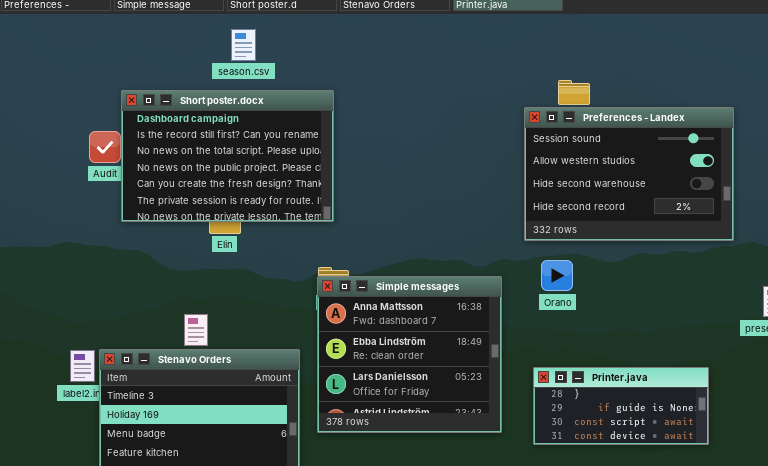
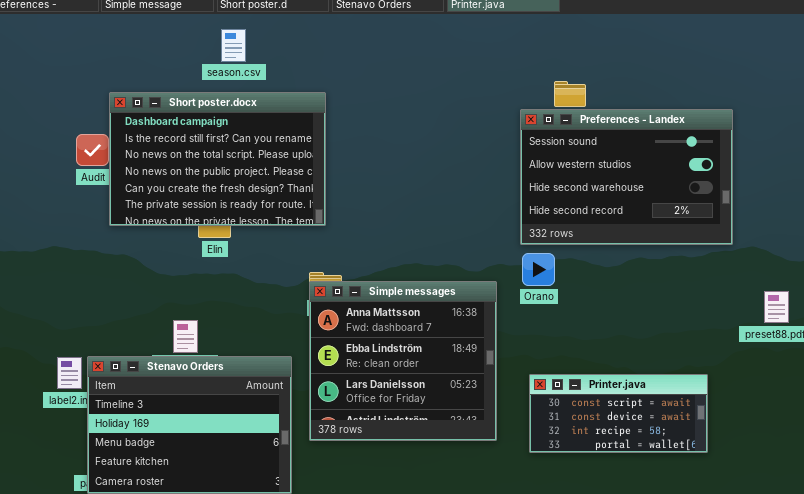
Orano: [541,260,573,291] -> [522,253,555,286], moved
Printer.java: [533,367,709,445] -> [529,374,708,453], scrolled down 2 rows

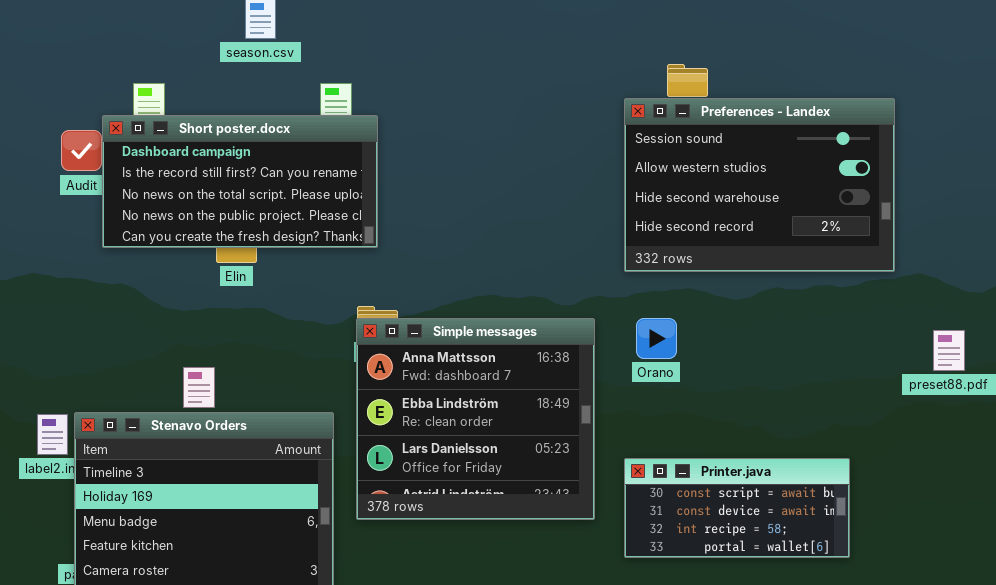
Short poster.docx: [109,92,326,226] -> [102,115,378,248], resized
Orano: [522,253,555,286] -> [636,318,677,359], moved
Printer.java: [529,374,708,453] -> [624,458,850,558], moved

